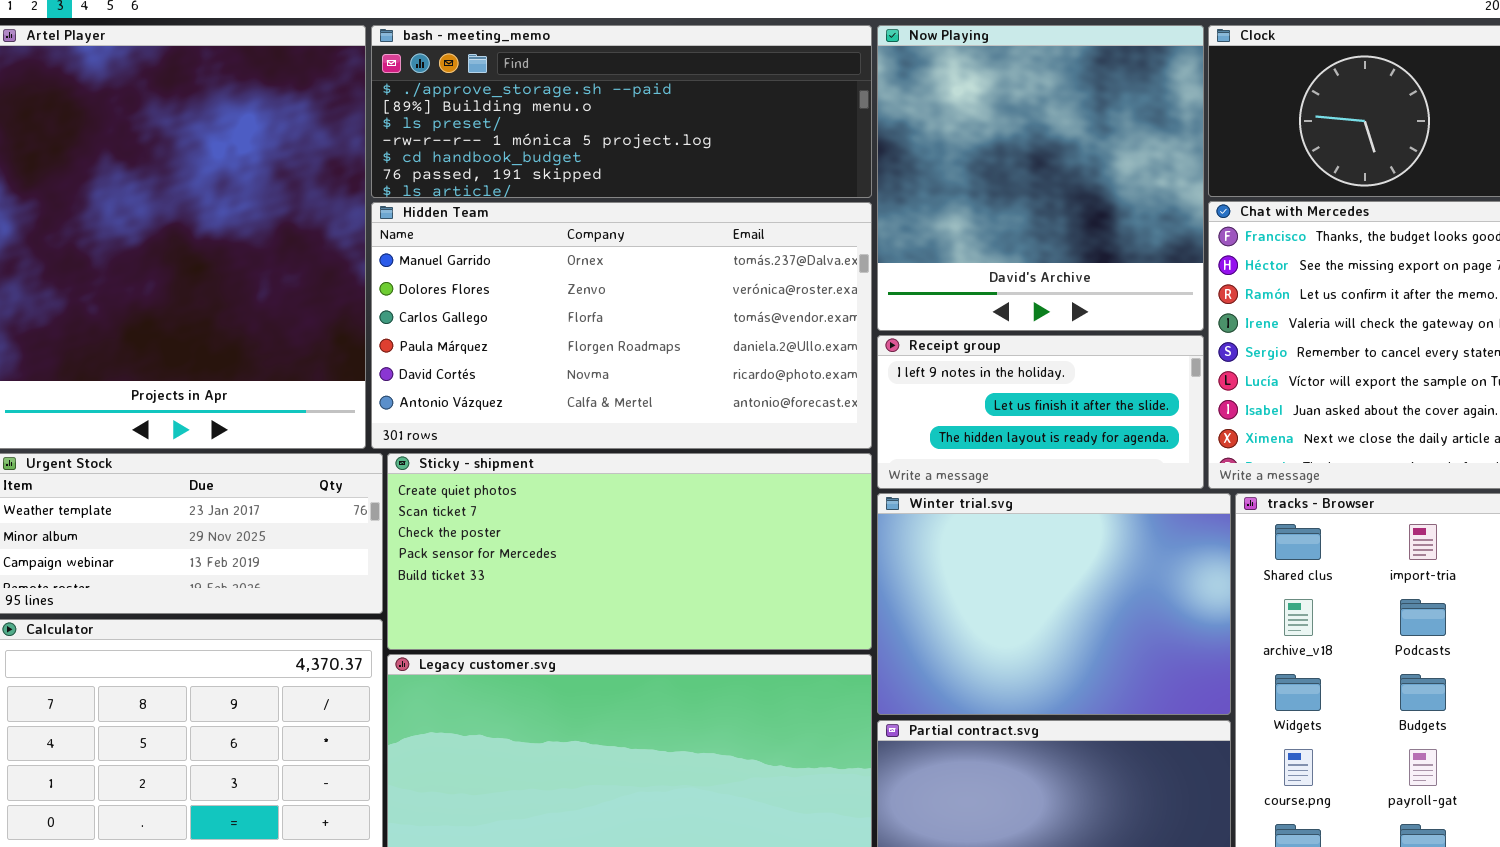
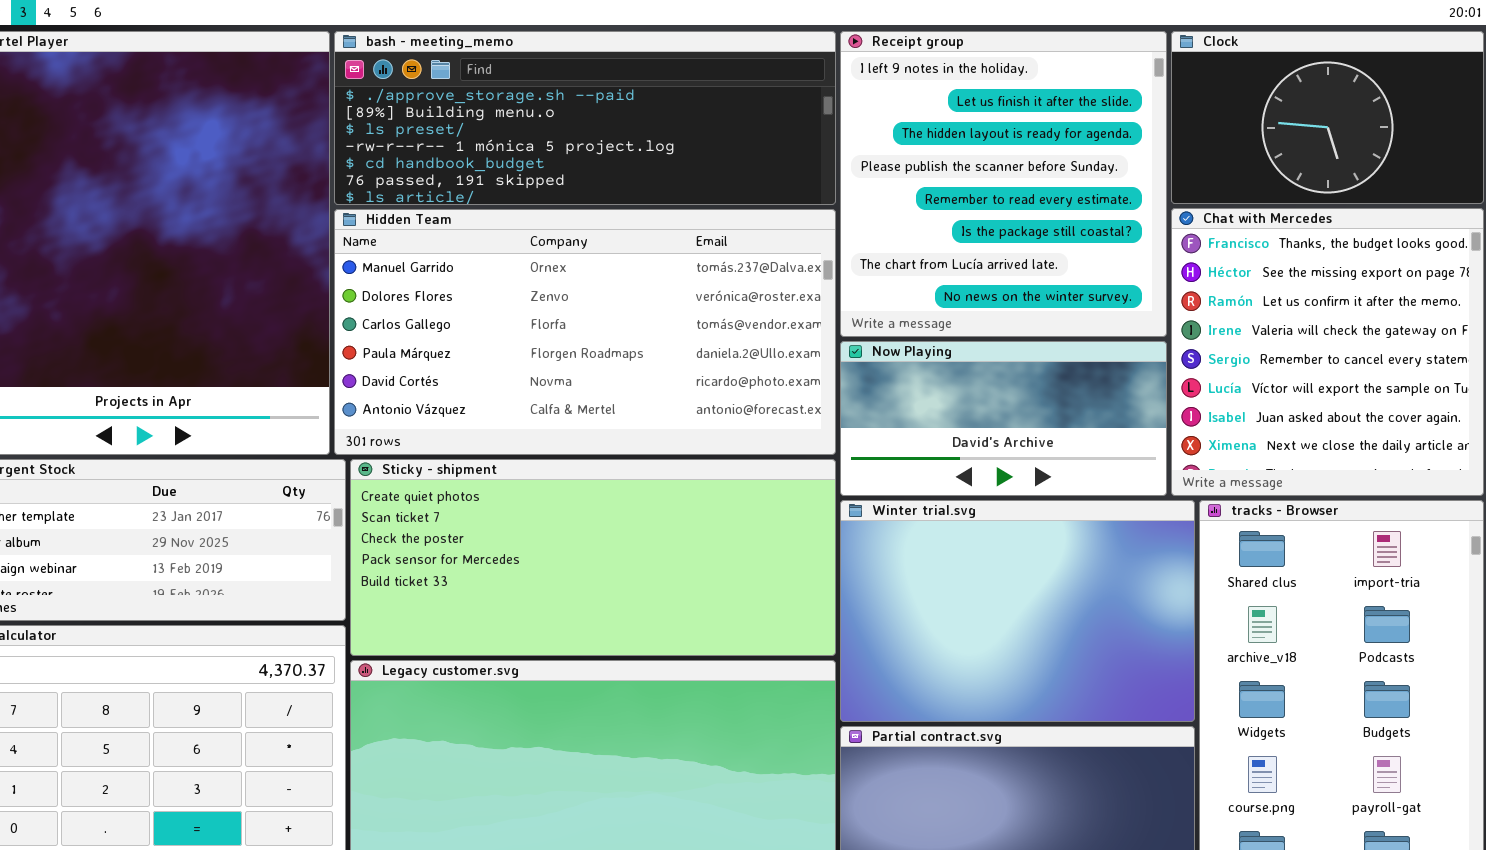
Now Playing: [877,25,1204,331] -> [840,341,1167,496], moved, resized
Receipt group: [877,335,1204,489] -> [840,31,1167,337], moved, resized

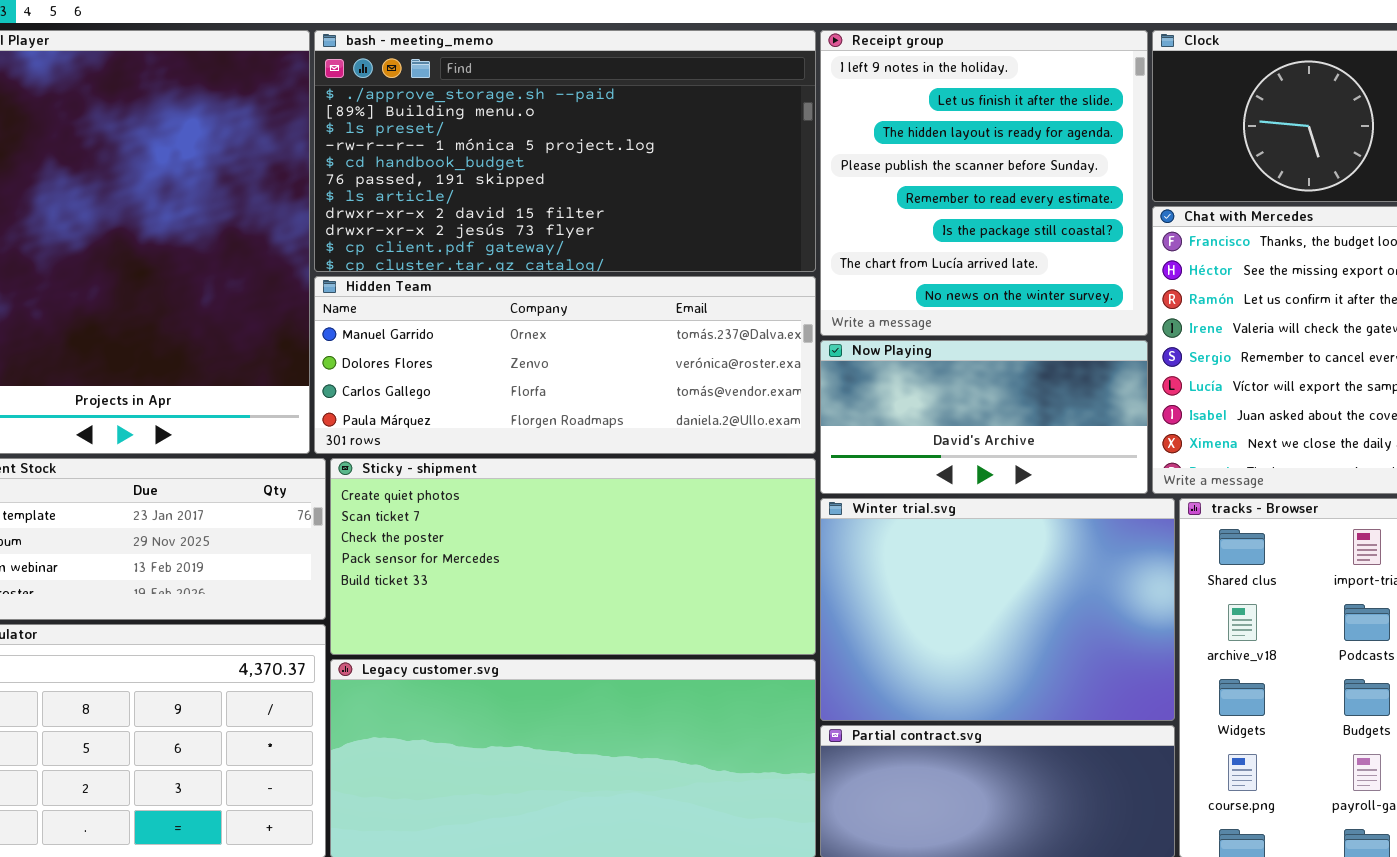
bash - meeting_memo: [334,31,836,205] -> [314,30,816,272], resized
Hidden Team: [334,209,836,455] -> [314,276,816,454], resized

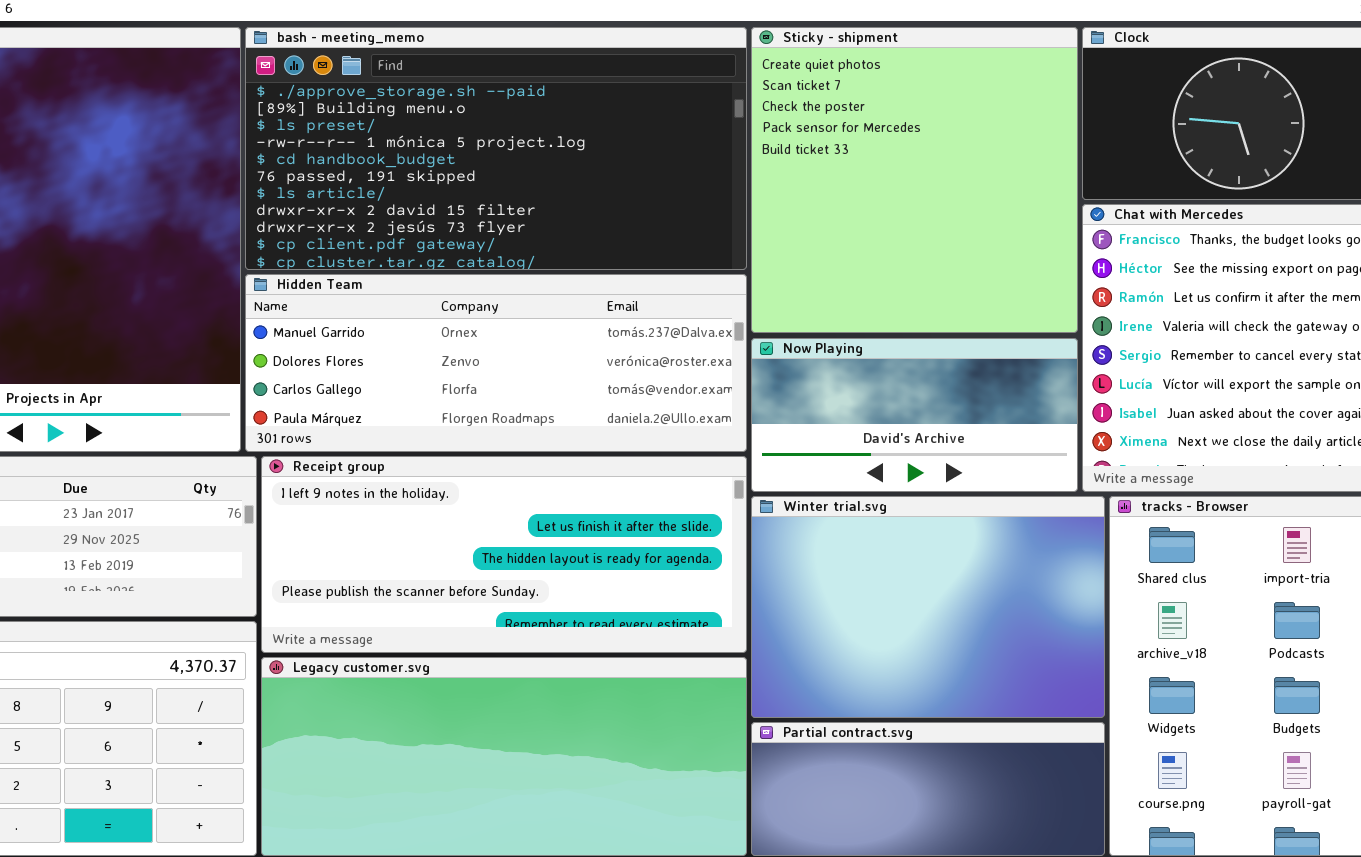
Receipt group: [820,30,1148,336] -> [261,456,747,653], moved, resized
Sticky - shipment: [330,458,816,655] -> [751,27,1078,333], moved, resized

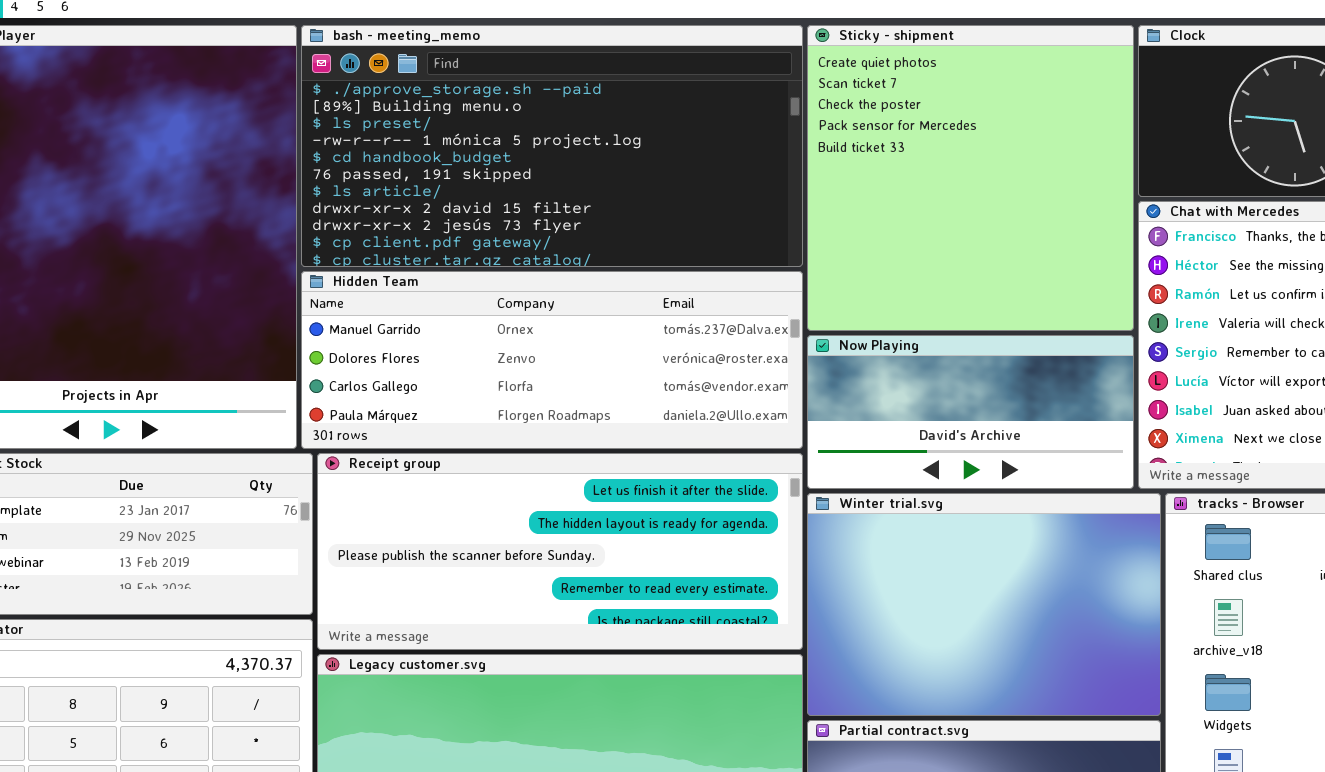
Receipt group: [261,456,747,653] -> [317,453,803,650], scrolled down 1 row

